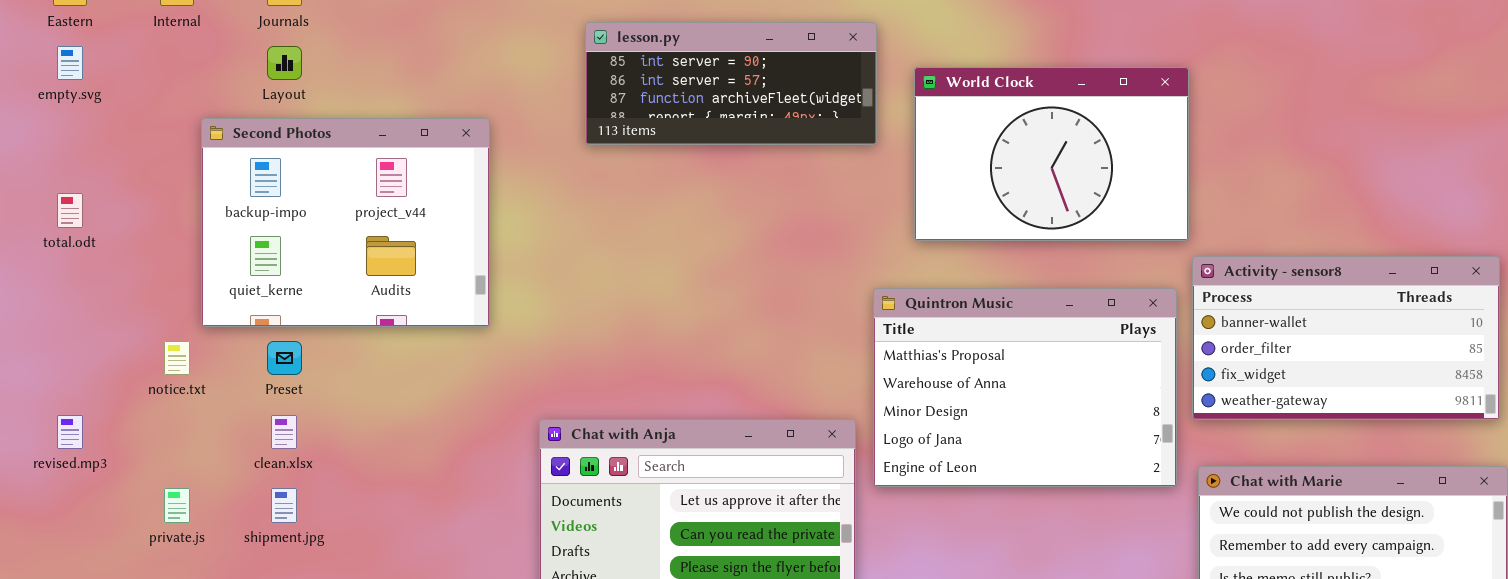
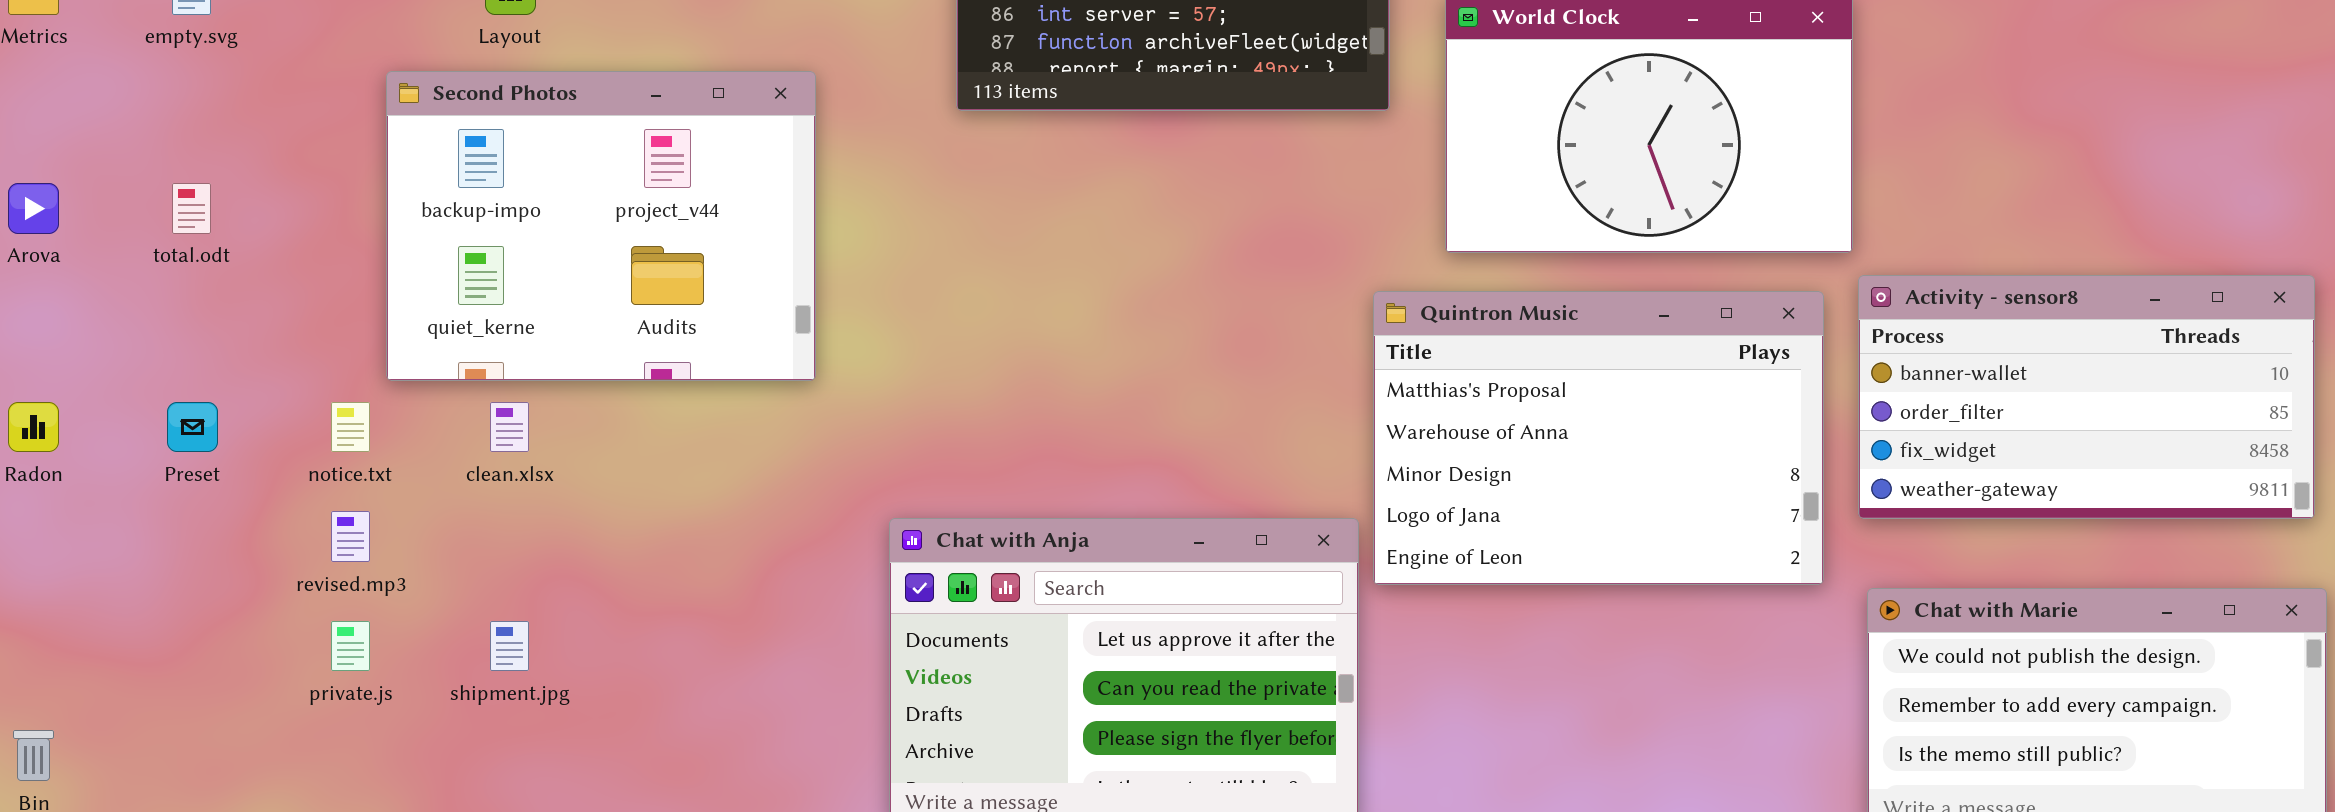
Quintron Music: [873,288,1177,487] -> [1373,291,1824,585], moved
Preset: [267,341,302,375] -> [167,402,218,452], moved
revised.mp3: [57,415,83,449] -> [331,511,370,562], moved
clean.xlsx: [271,415,297,449] -> [490,402,529,452], moved

